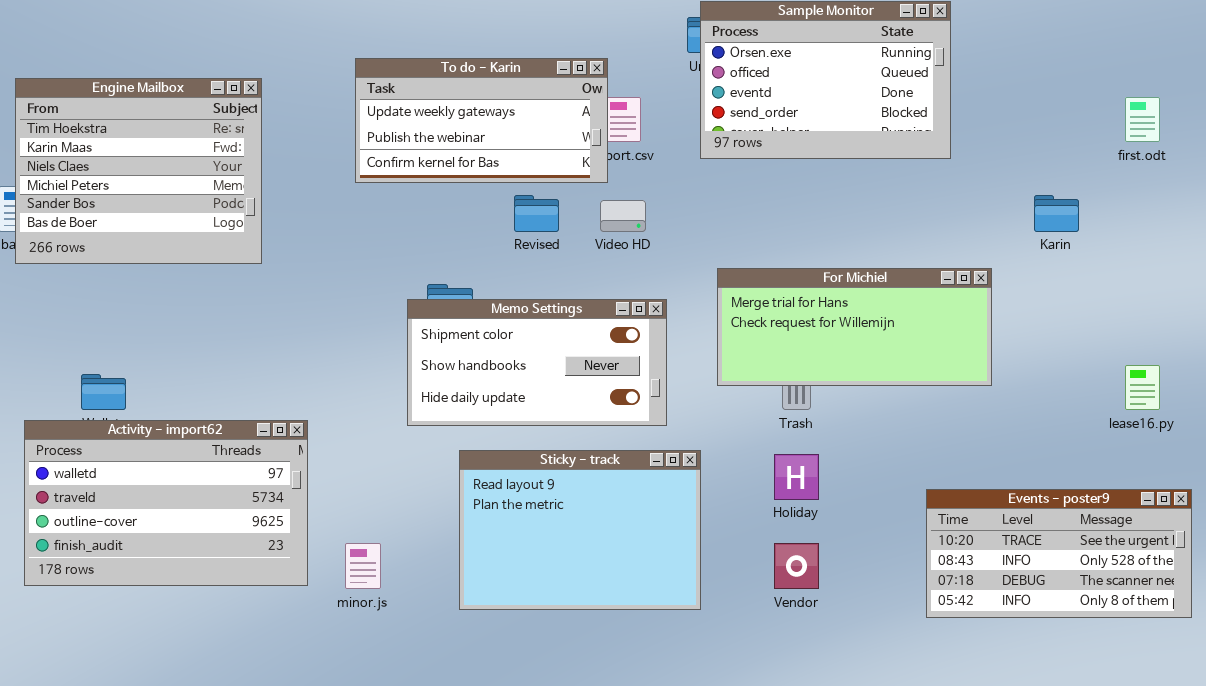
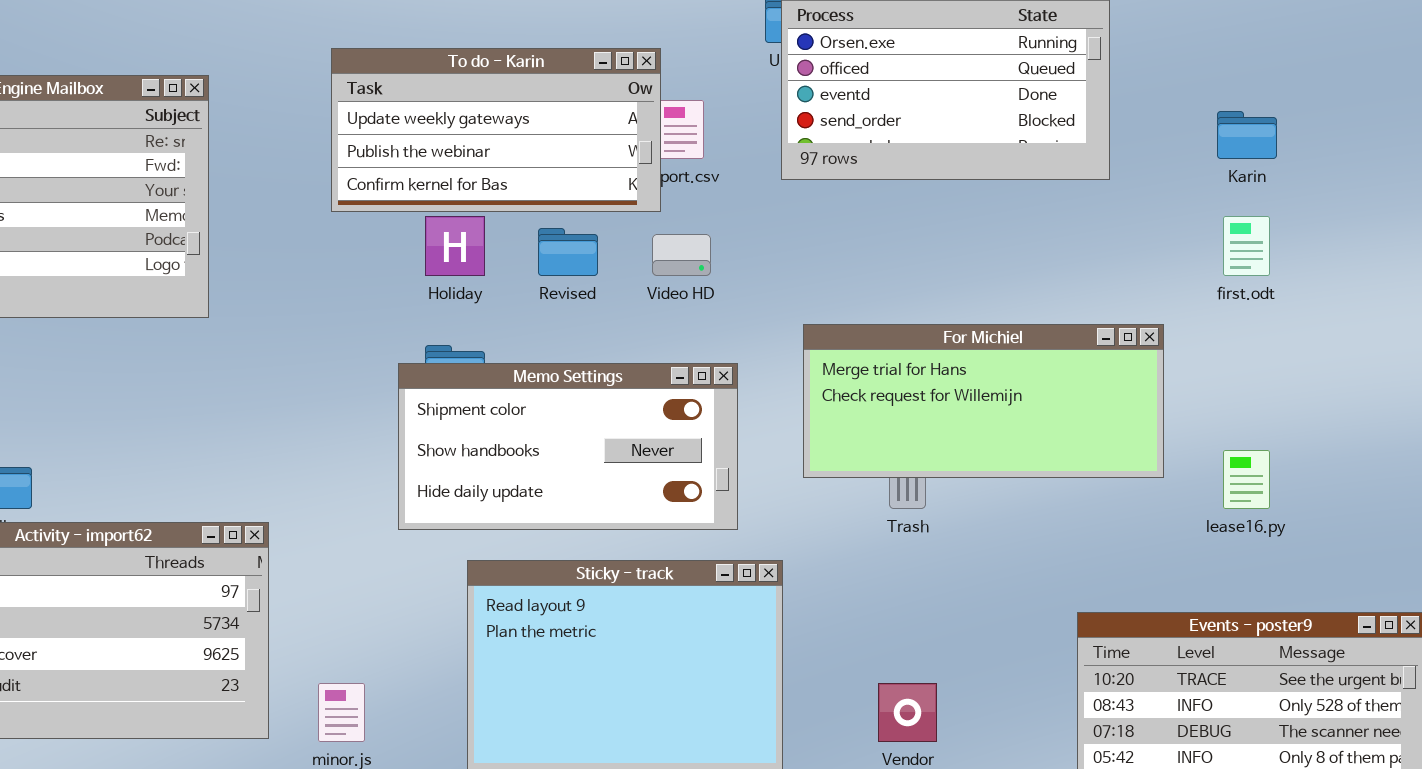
first.odt: [1125,97,1160,142] -> [1223,216,1270,276], moved
Karin: [1034,195,1079,232] -> [1217,111,1277,159], moved
lease16.py: [1125,365,1160,410] -> [1223,450,1270,509], moved
Holiday: [774,454,819,500] -> [425,216,485,276], moved

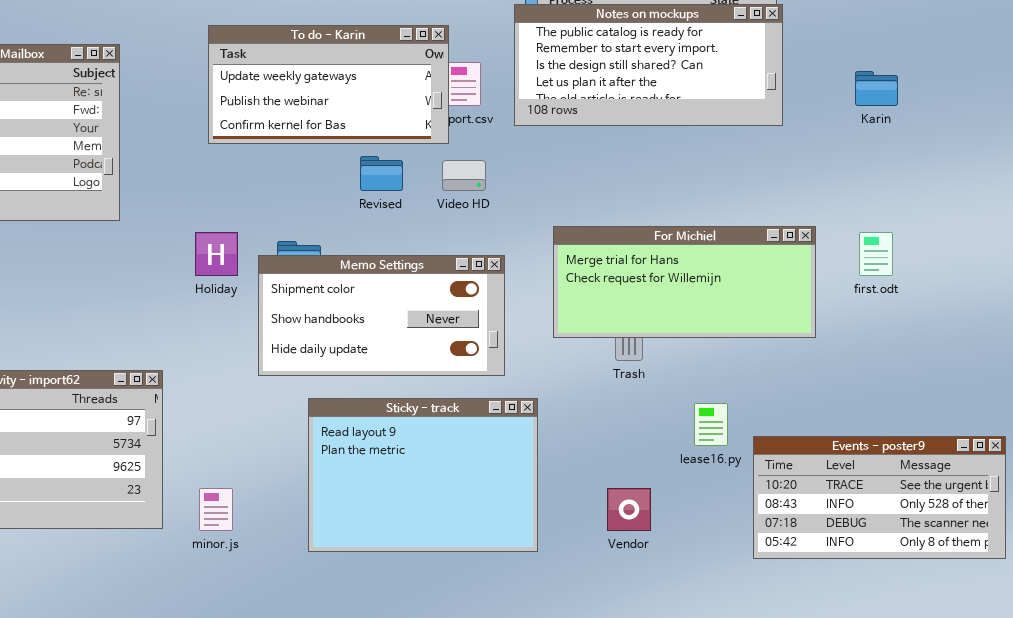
Notes on mockups: none -> [514,4,783,126], opened
Holiday: [425,216,485,276] -> [195,232,238,276], moved
first.odt: [1223,216,1270,276] -> [859,232,893,276], moved
lease16.py: [1223,450,1270,509] -> [694,403,728,446], moved

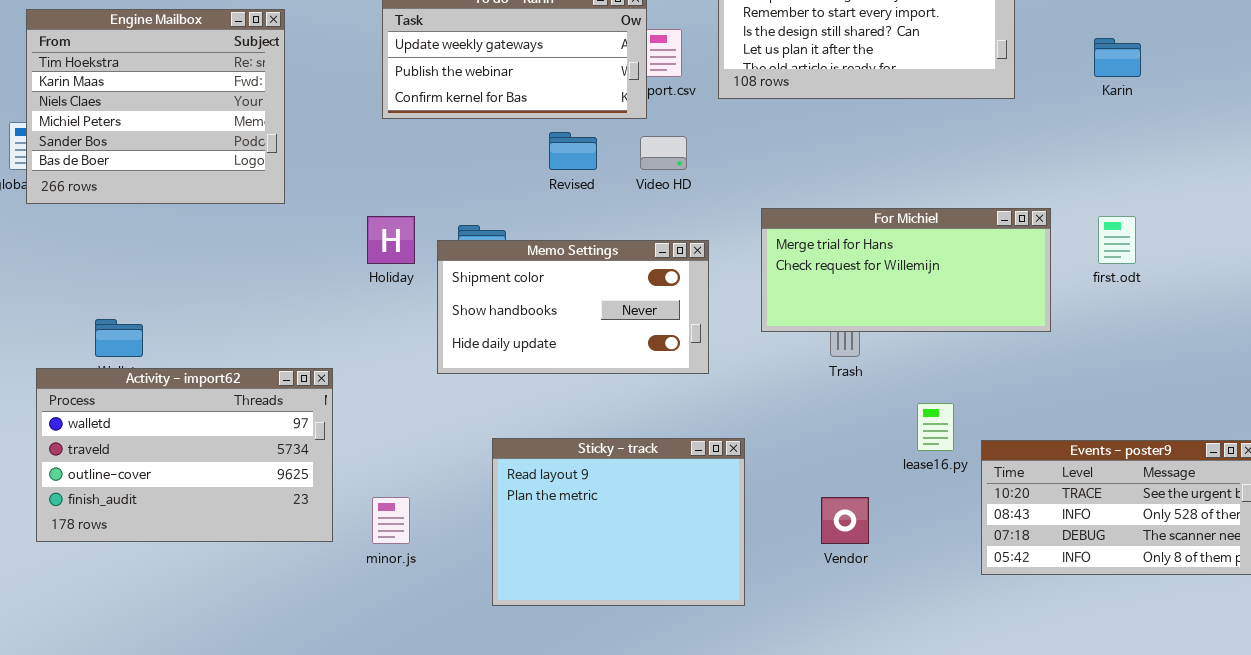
Sticky - track: [308,398,538,552] -> [492,438,745,606], moved

